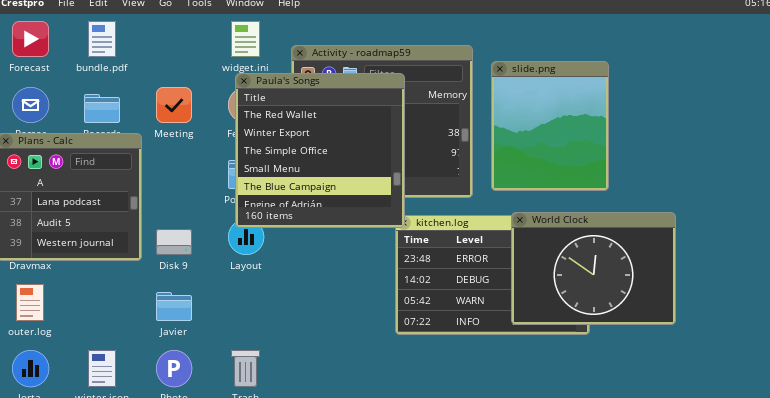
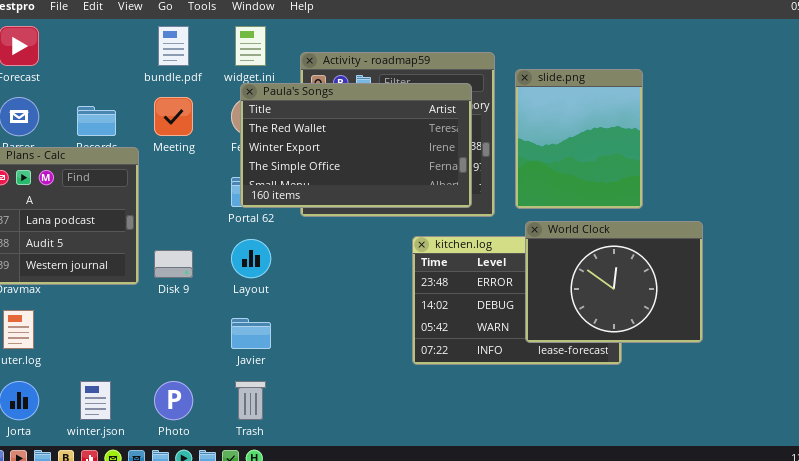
bundle.pdf: [88,21,116,57] -> [158,26,189,66], moved
Paula's Songs: [235,73,405,228] -> [240,83,472,208], resized
World Clock: [511,212,676,325] -> [525,221,703,343], moved
Javier: [156,292,192,321] -> [231,318,271,349], moved

